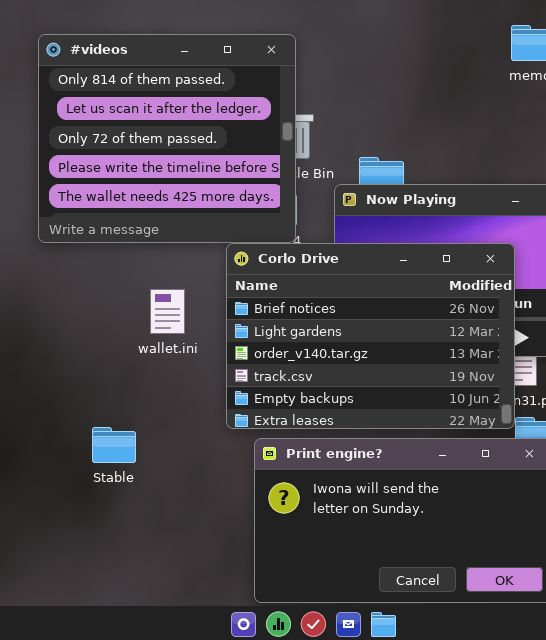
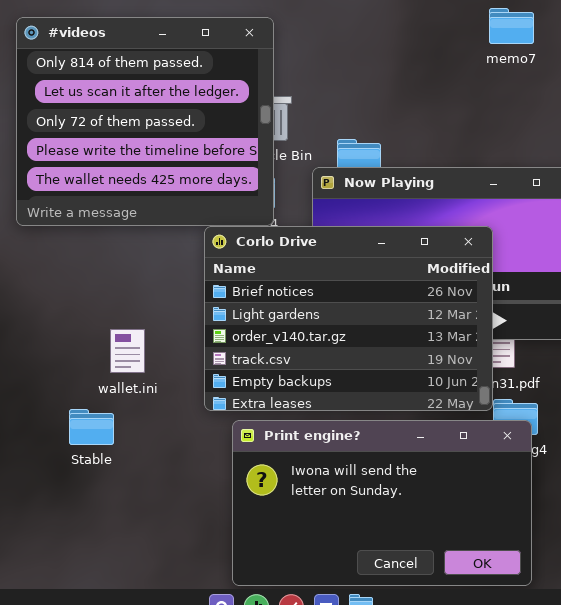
wallet.ini: [150,289,185,334] -> [110,329,145,373], moved

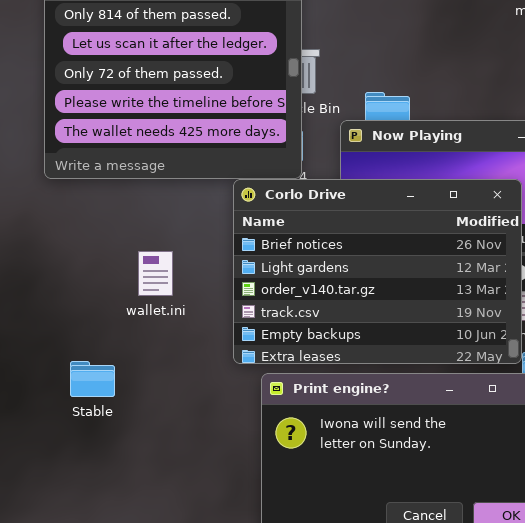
wallet.ini: [110,329,145,373] -> [138,251,173,296], moved
Stable: [69,409,114,445] -> [70,361,115,397], moved

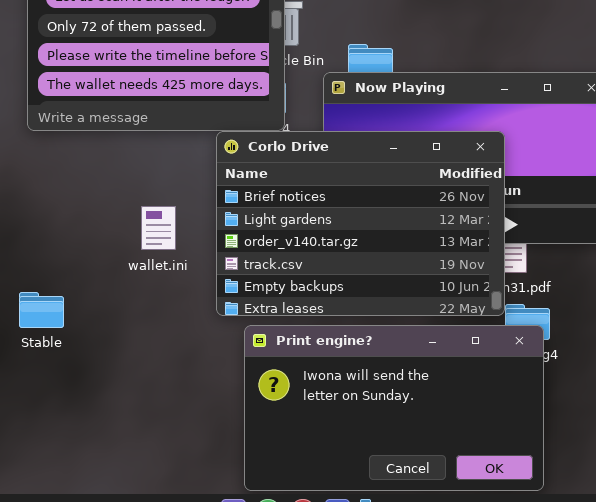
wallet.ini: [138,251,173,296] -> [141,206,176,250], moved
Stable: [70,361,115,397] -> [19,292,64,328], moved

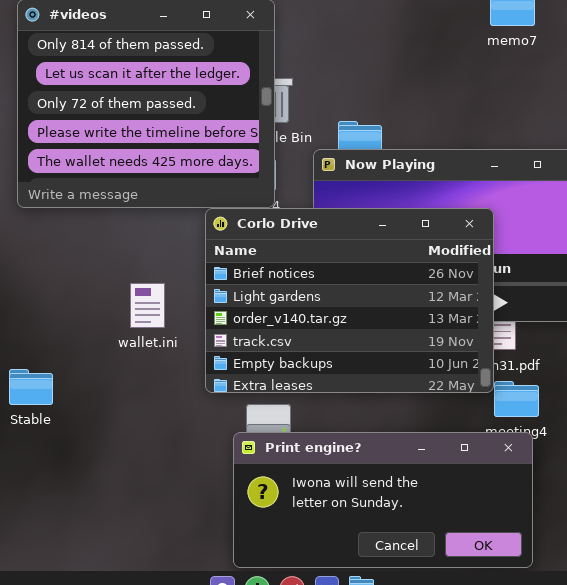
Print engine?: [244,325,544,491] -> [233,432,533,568], resized

